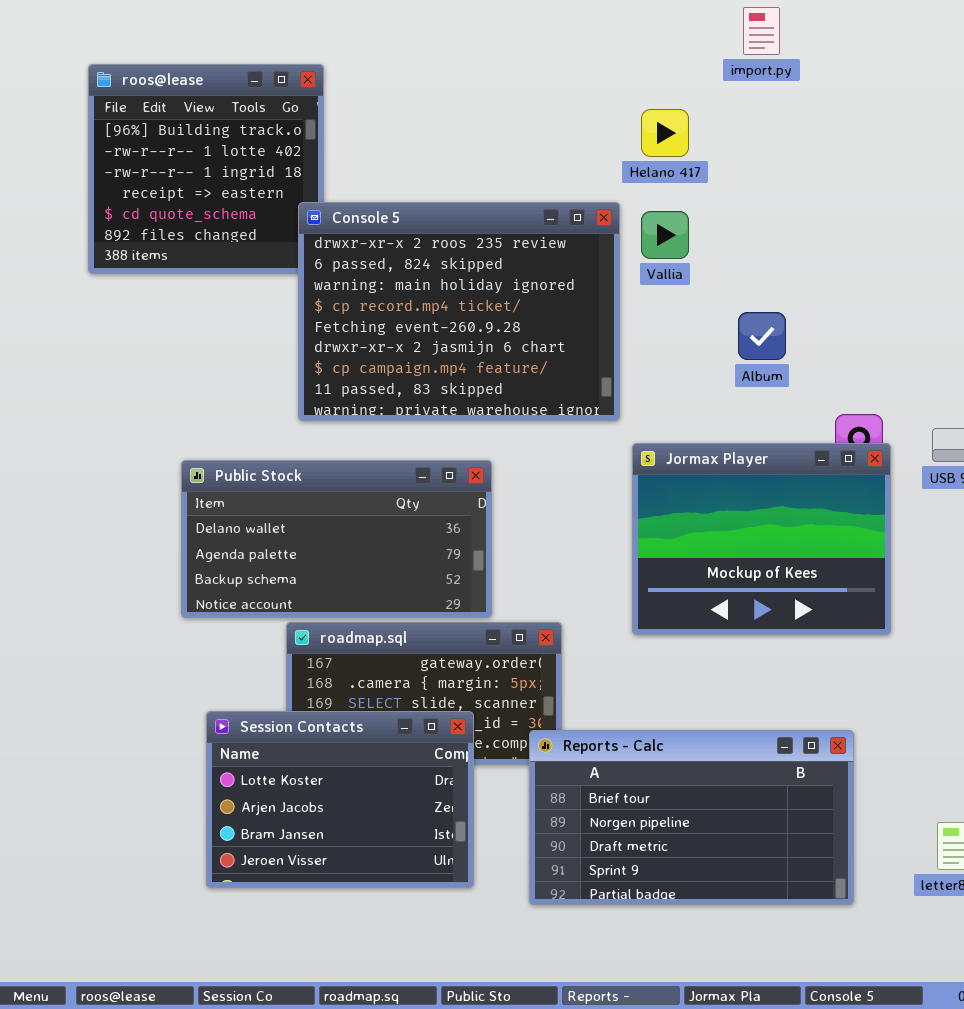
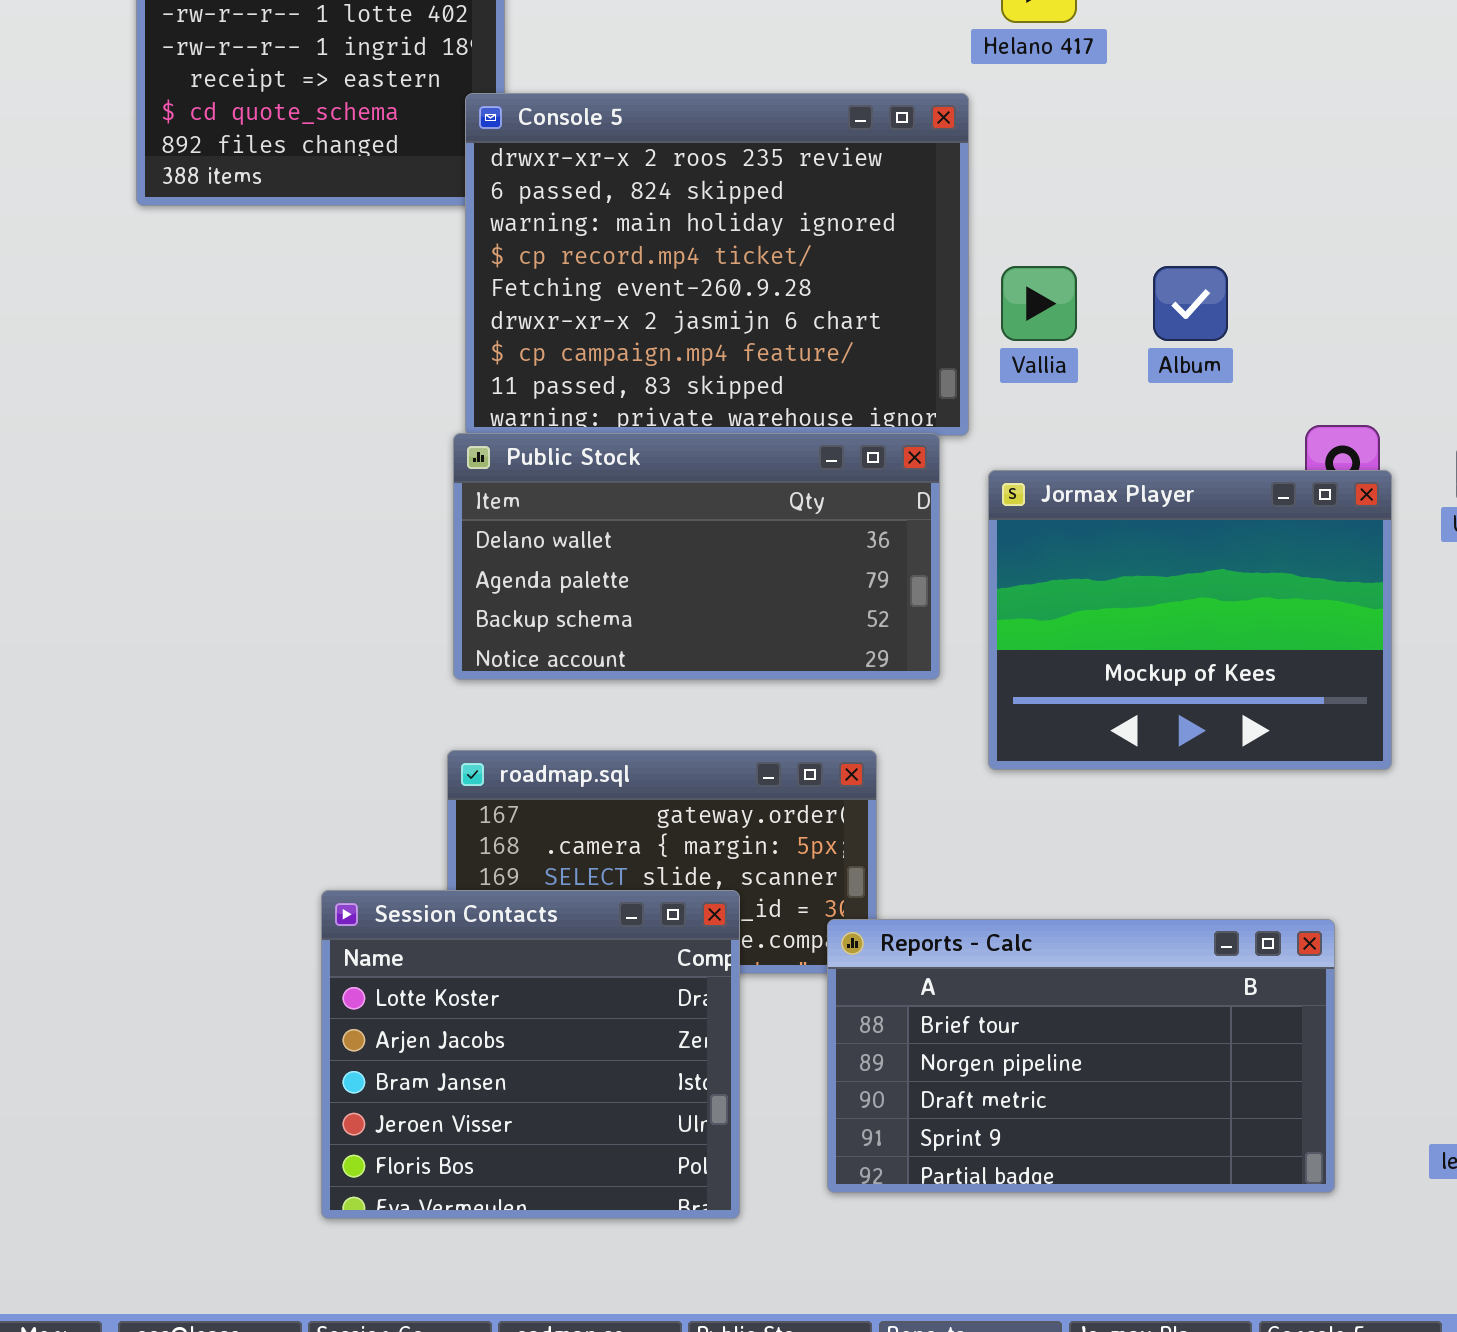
Vallia: [641,211,689,259] -> [1001,266,1077,341], moved
Public Stock: [181,460,492,618] -> [453,433,940,680], moved
Session Contacts: [206,711,474,888] -> [321,890,740,1219], resized

